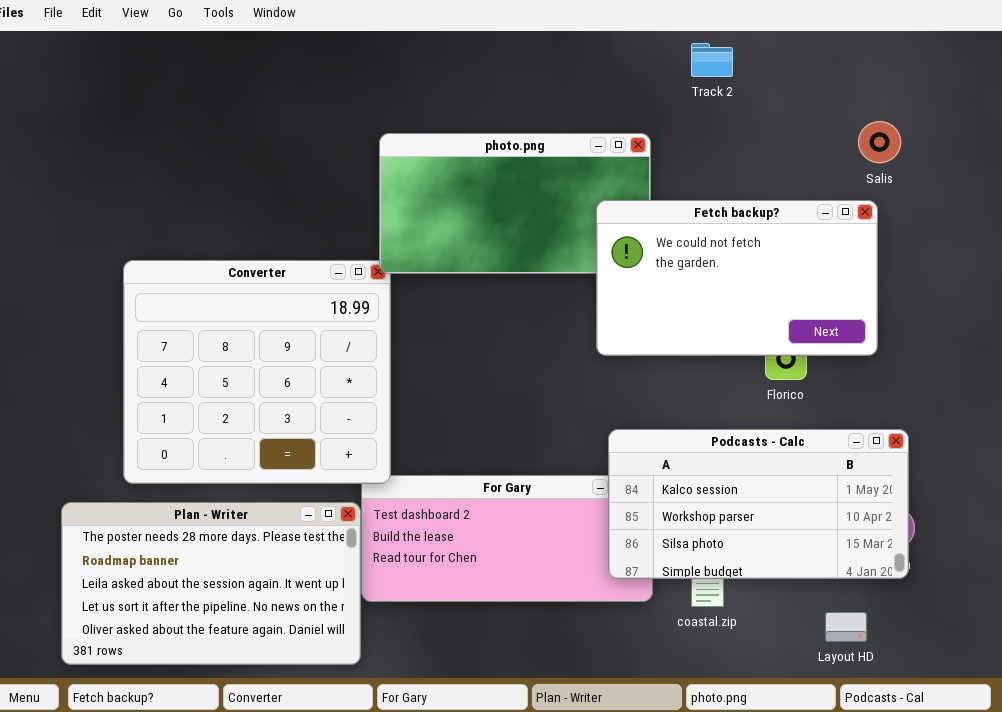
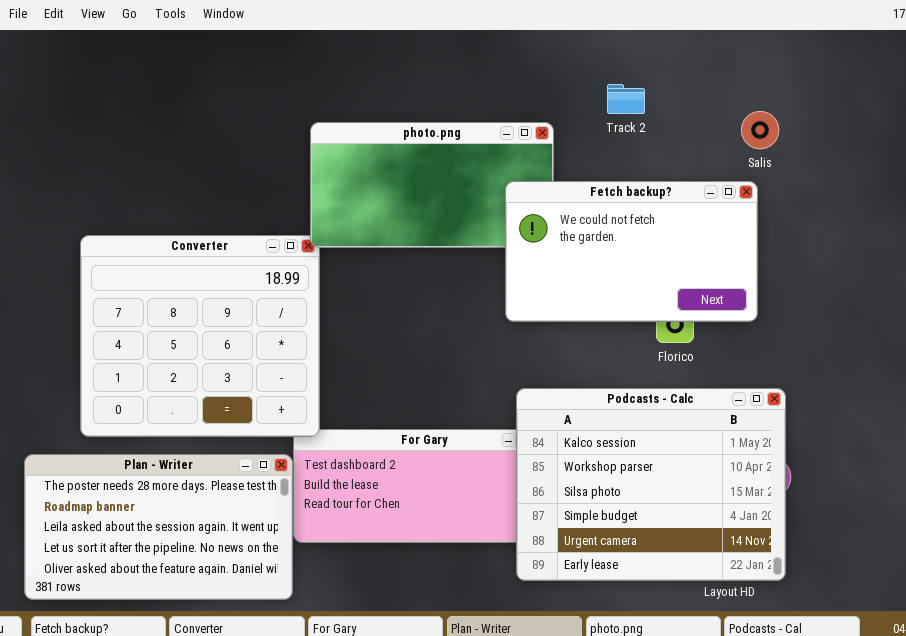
Track 2: [691,43,733,77] -> [607,84,645,114], moved
Podcasts - Calc: [608,429,909,579] -> [516,388,786,581], resized

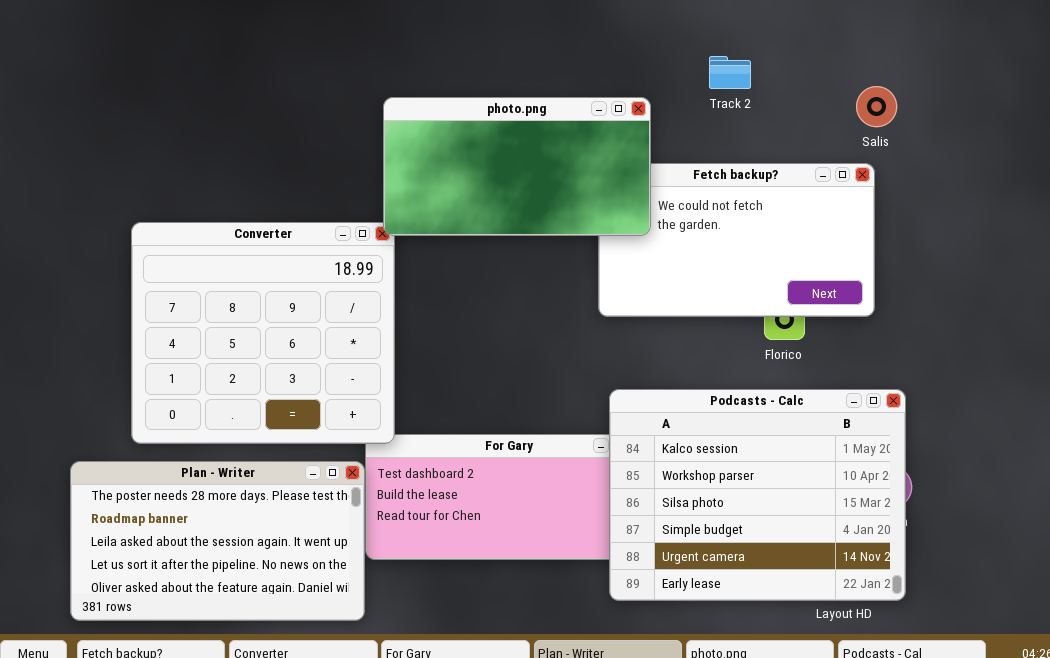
photo.png: [310,122,554,248] -> [383,97,651,236], raised

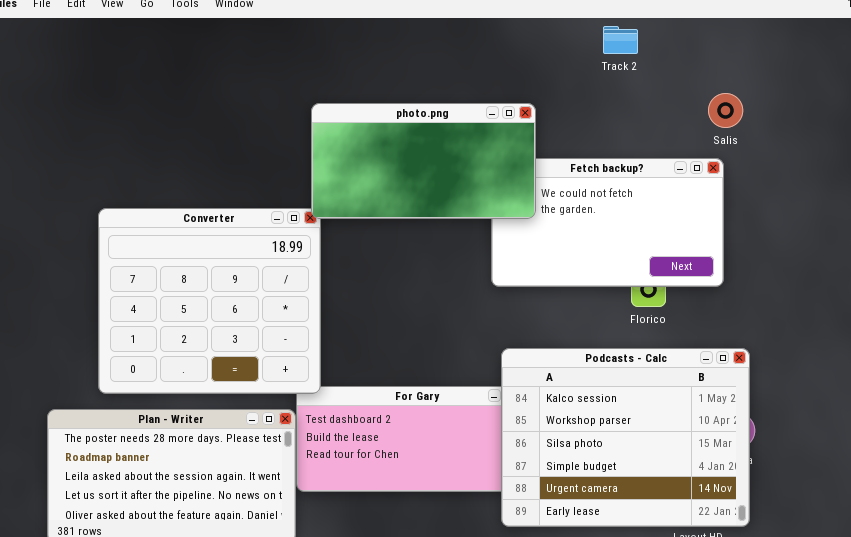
Track 2: [709,56,751,89] -> [603,26,638,54], moved

